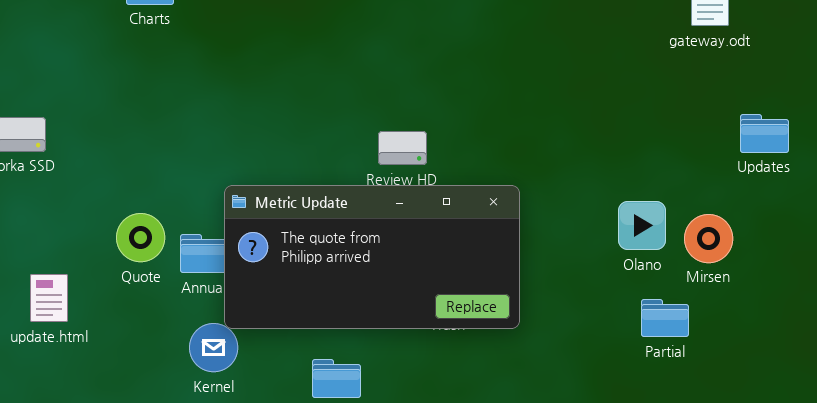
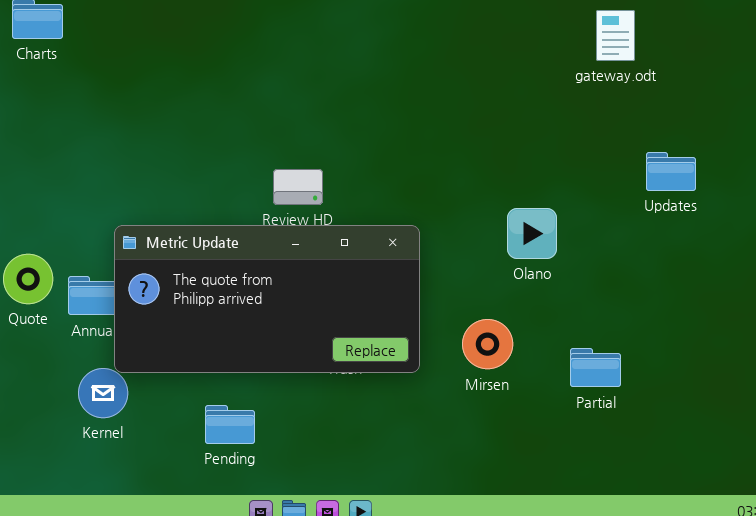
Olano: [618,201,666,250] -> [507,208,557,259], moved
Mirsen: [684,214,733,263] -> [462,319,513,369], moved
Partial: [641,299,689,337] -> [570,348,621,387], moved

